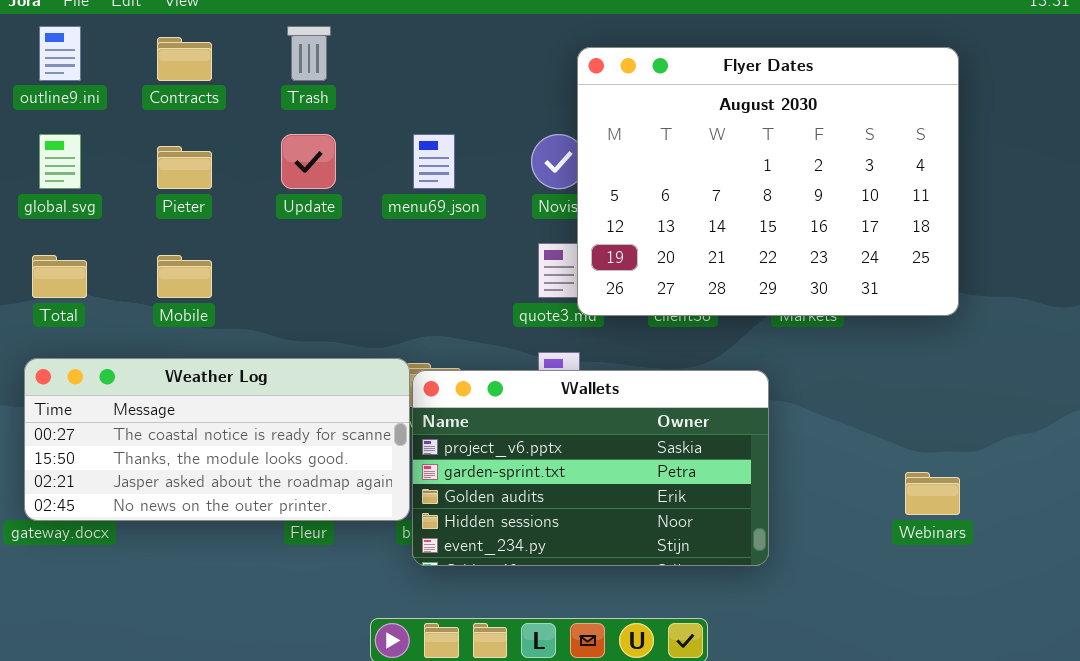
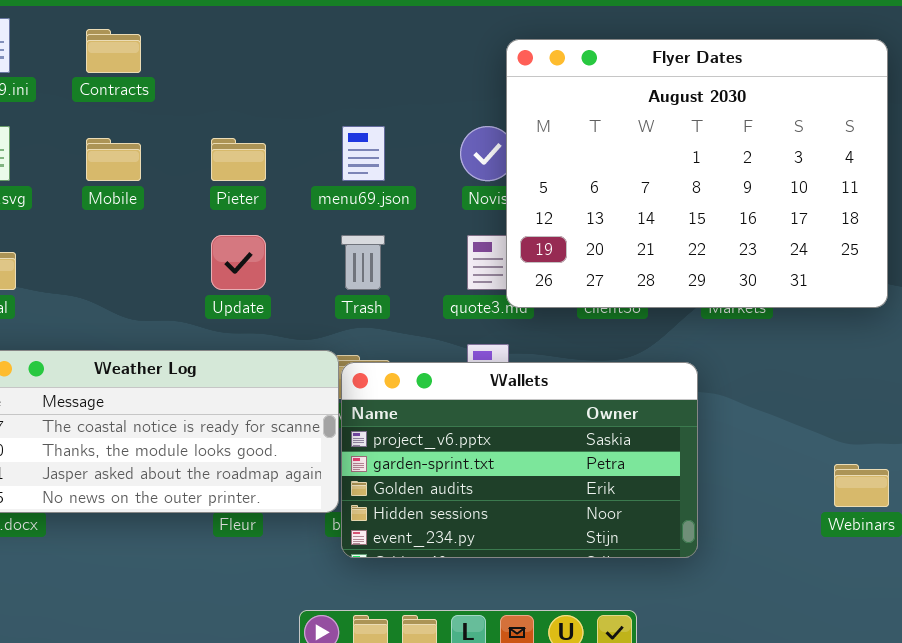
Trash: [287,26,331,81] -> [341,235,385,290], moved
Update: [281,134,336,189] -> [211,235,266,290], moved
Pieter: [157,146,212,189] -> [211,138,266,181], moved
Mobile: [157,255,212,298] -> [86,138,141,181], moved

